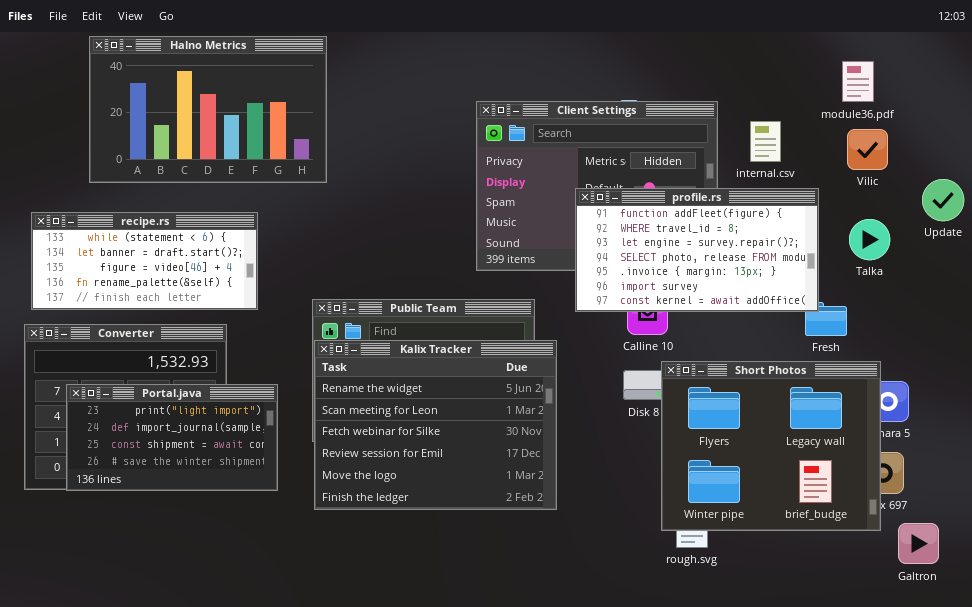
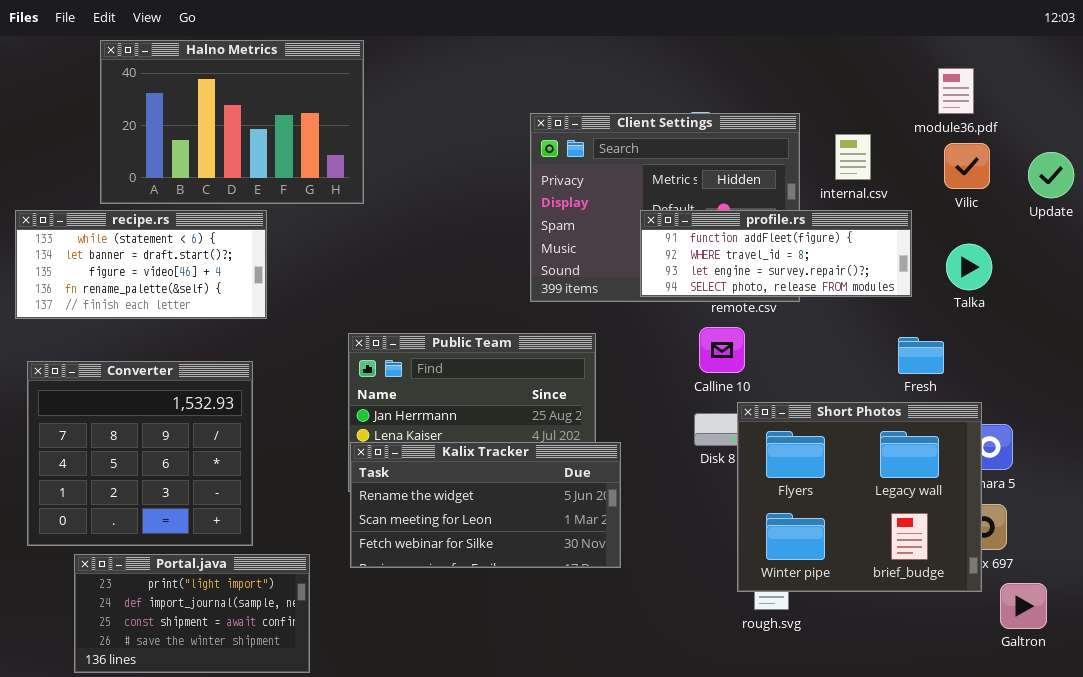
Update: [922,179,964,221] -> [1028,152,1074,198], moved
profile.rs: [575,188,819,312] -> [640,210,912,297], resized
recipe.rs: [31,212,258,310] -> [15,210,267,319], moved
Kalix Tracker: [314,340,557,510] -> [350,442,621,568], resized
Portal.java: [66,384,278,491] -> [74,554,310,673], moved

